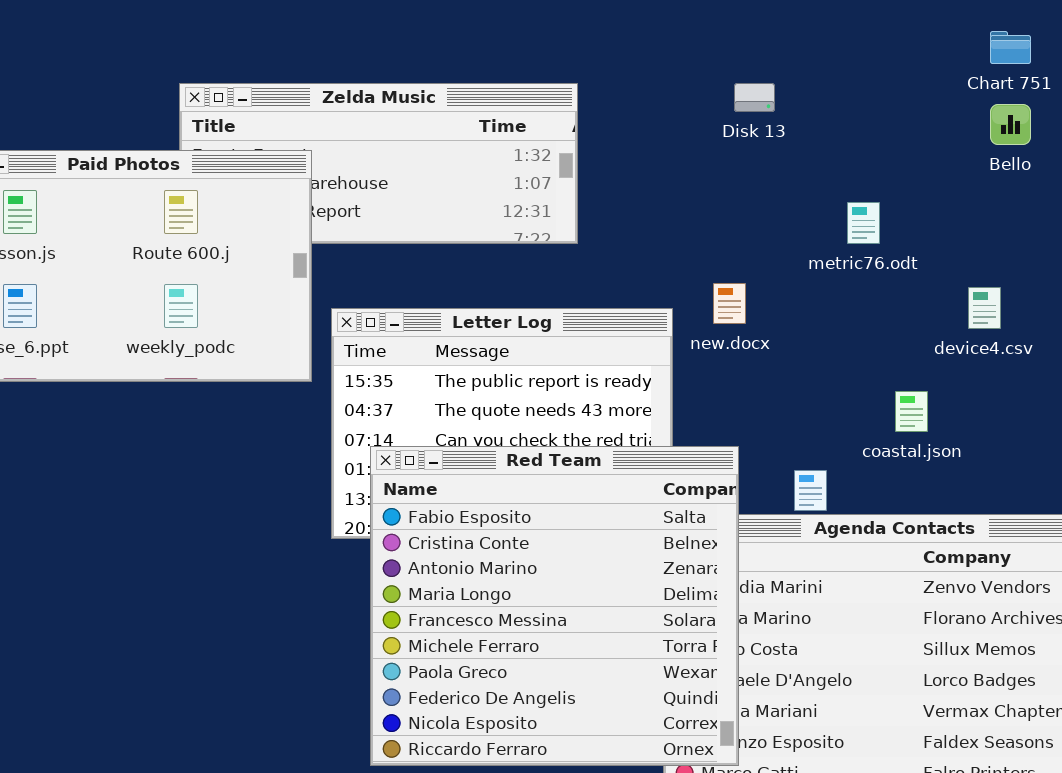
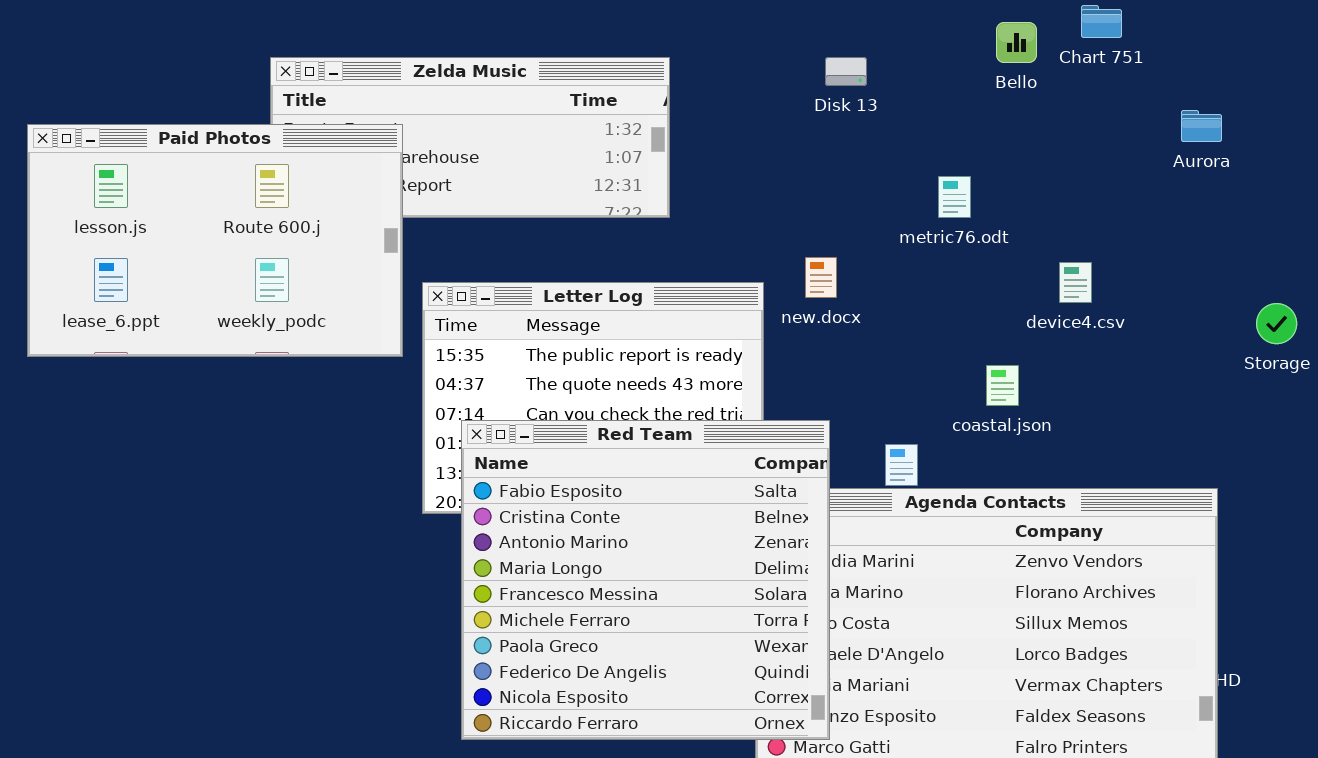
Bello: [990,104,1031,145] -> [996,22,1037,63], moved

